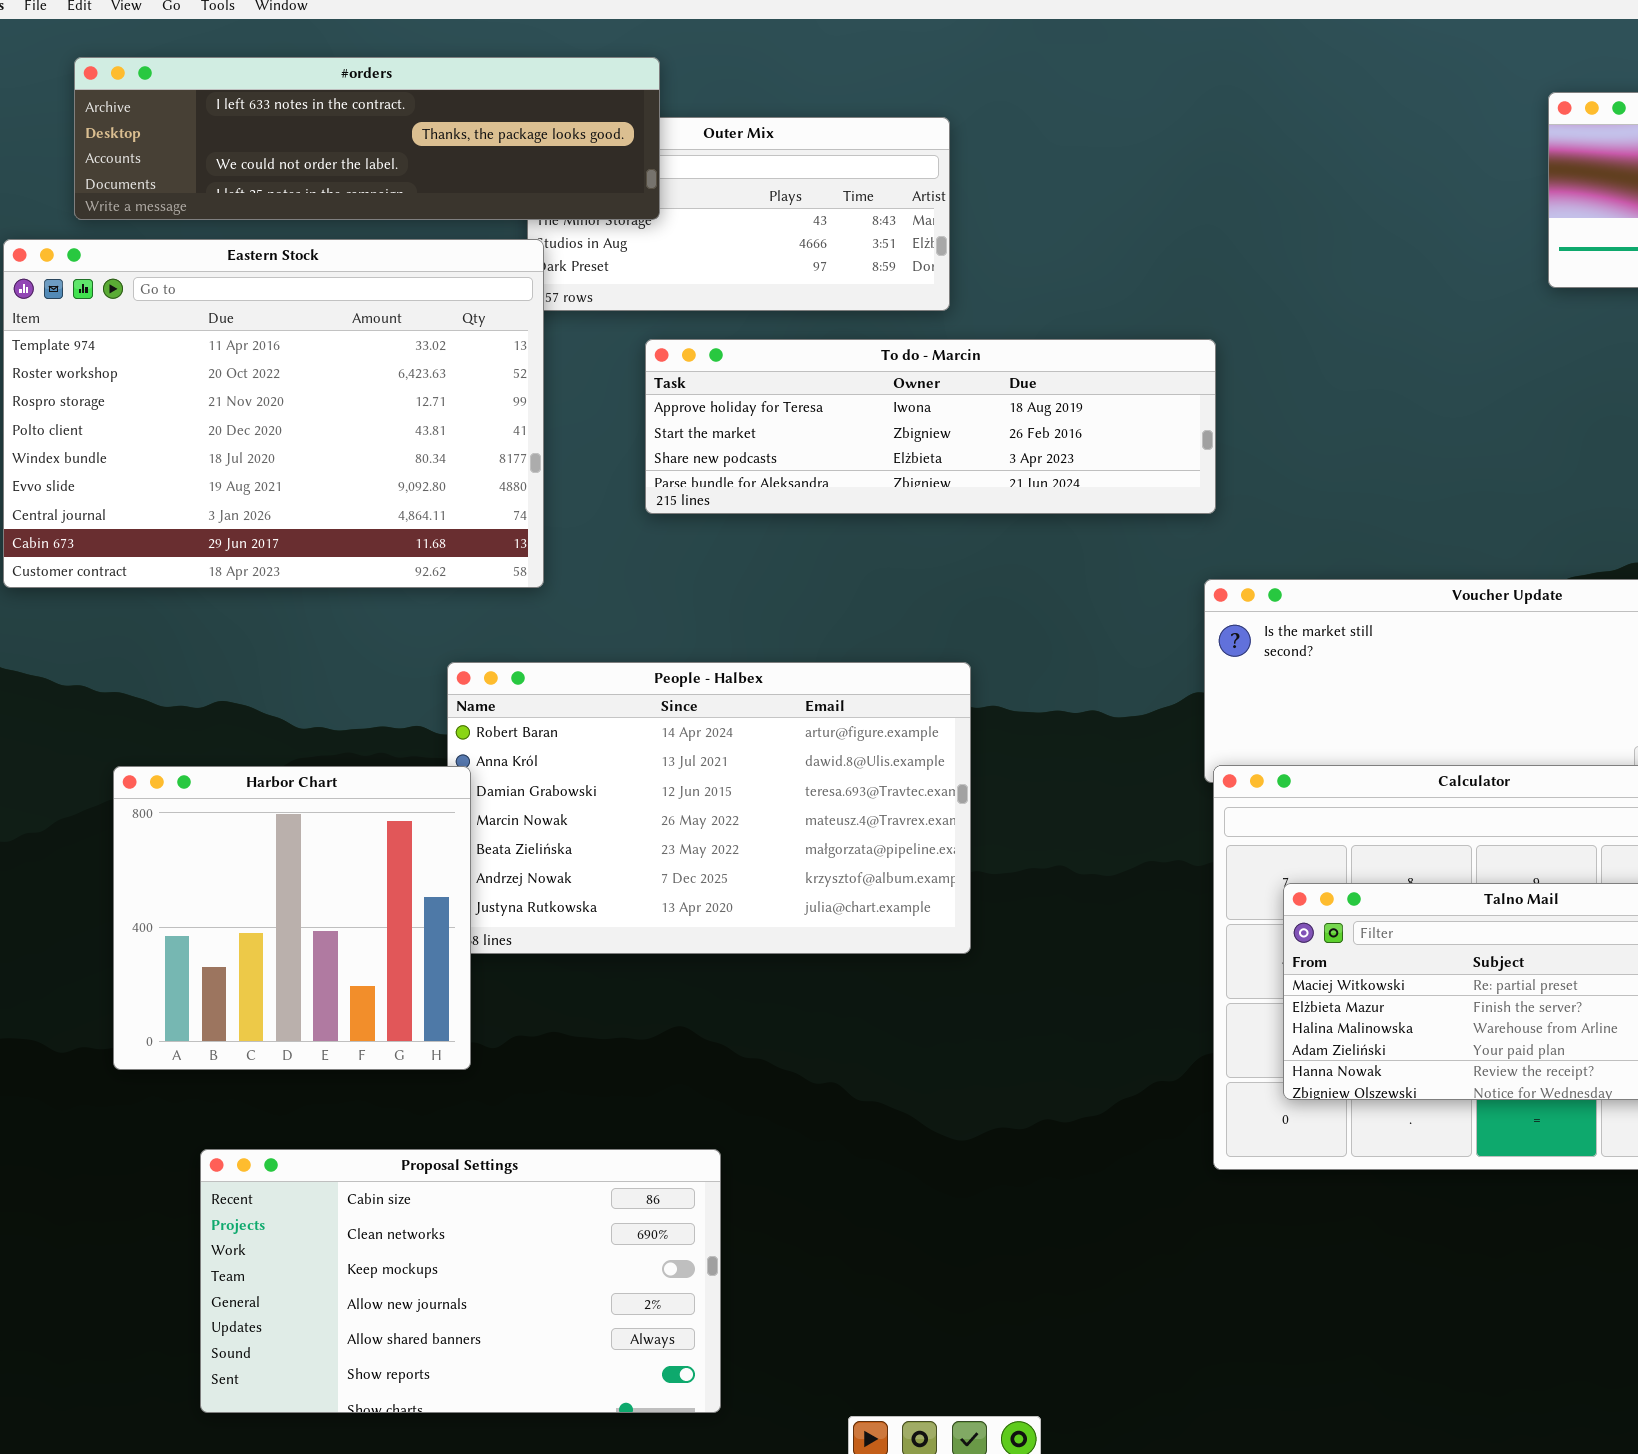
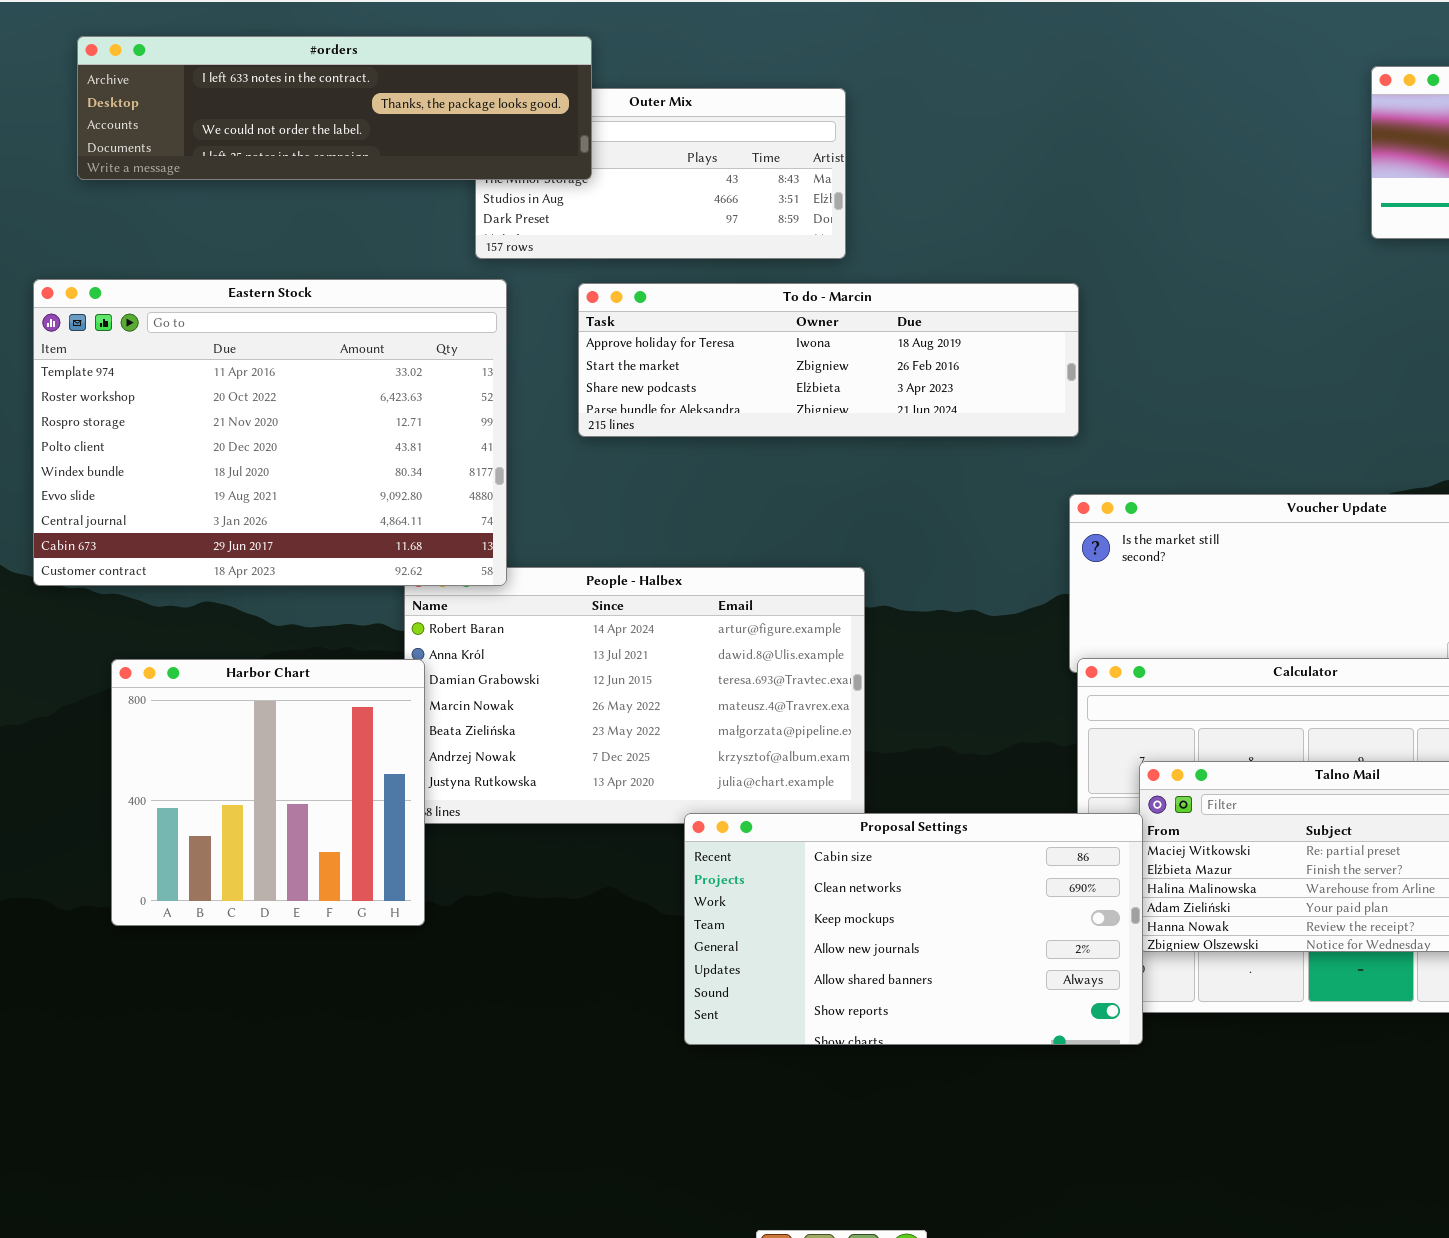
Eastern Stock: [3,239,544,588] -> [33,279,507,586], moved
Proposal Settings: [200,1149,721,1413] -> [684,813,1143,1045], moved

